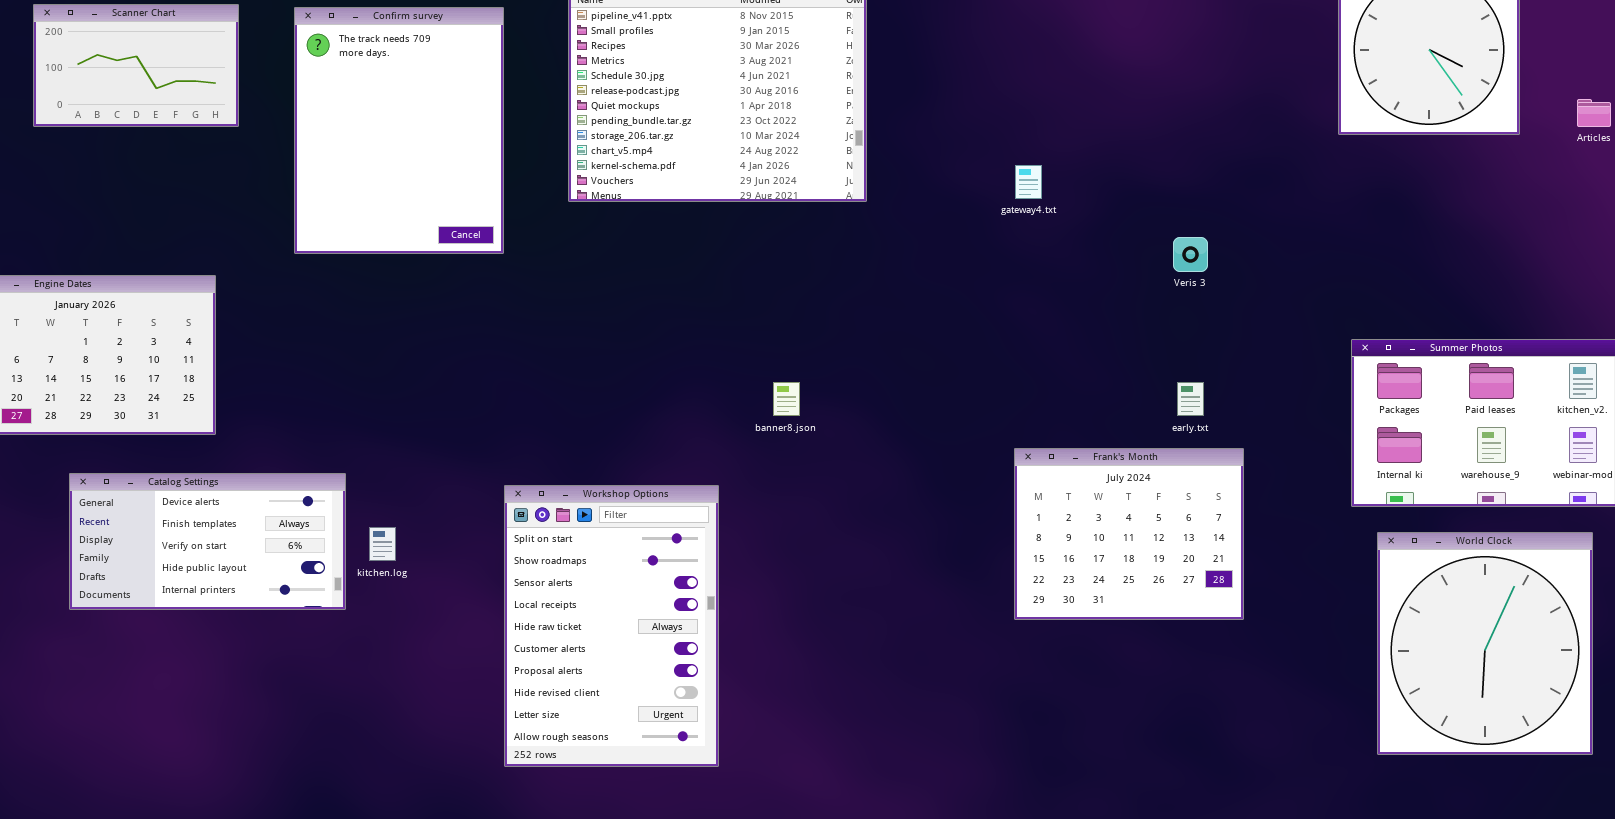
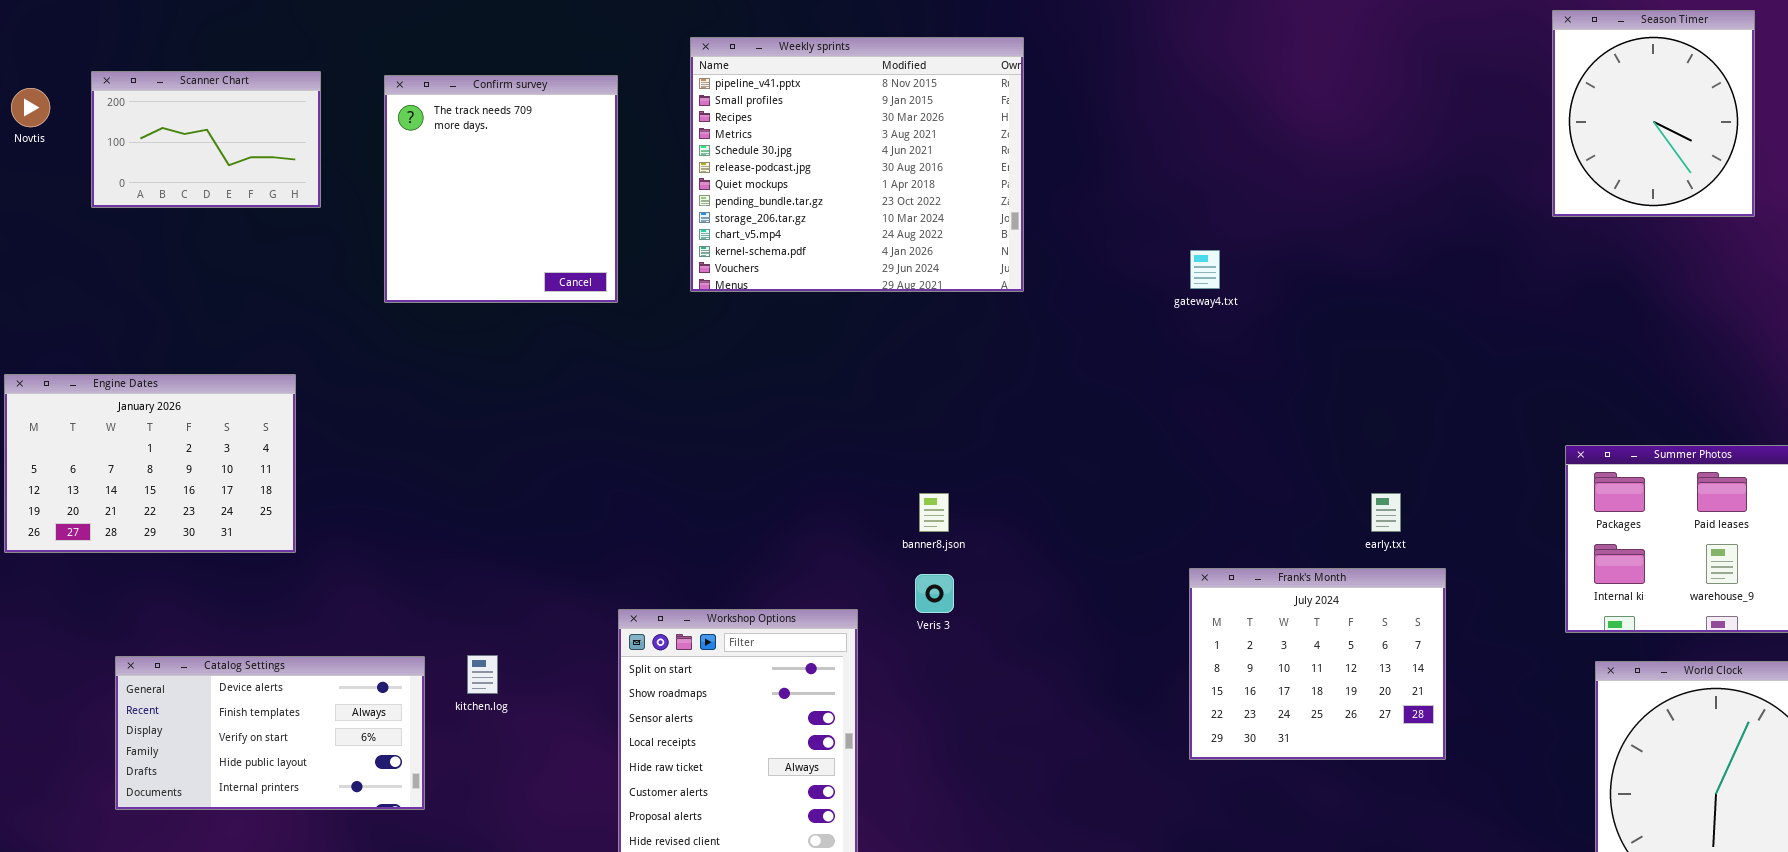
Confirm survey: [294,7,504,254] -> [384,75,618,303], resized
Veris 3: [1173,237,1208,272] -> [915,574,954,613], moved
Catalog Settings: [69,473,346,610] -> [115,656,425,810], moved

